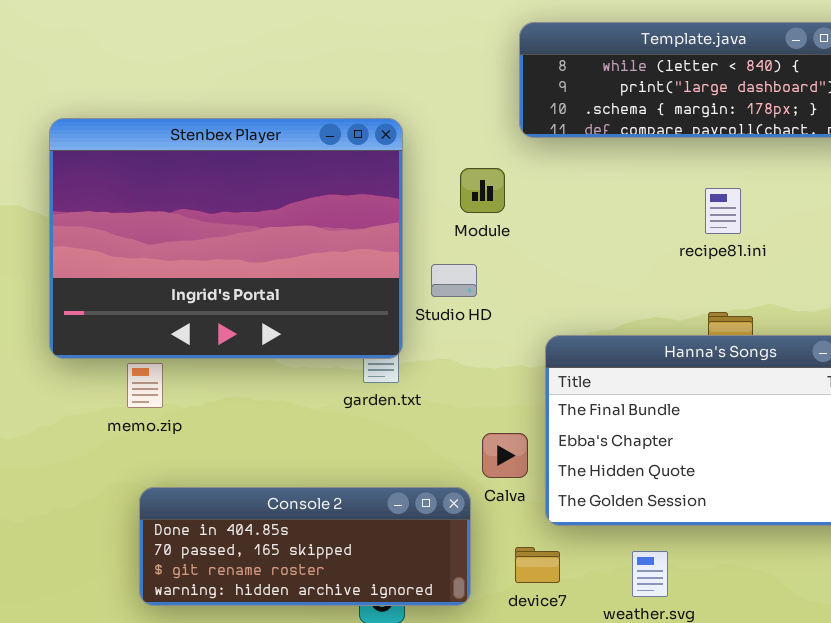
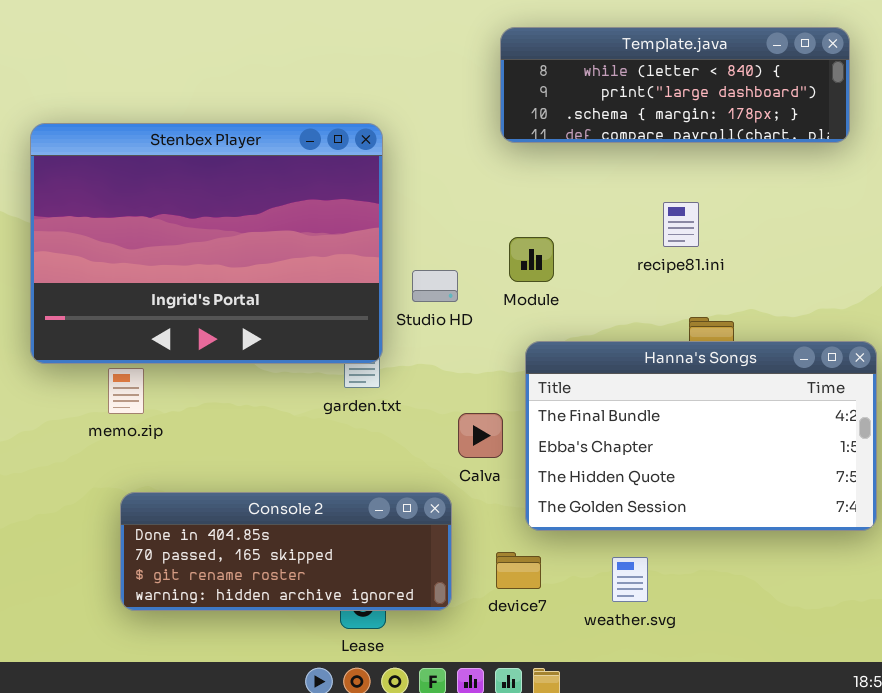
Module: [460,168,505,213] -> [509,237,554,282], moved
recipe81.ini: [705,188,741,234] -> [663,202,699,247], moved
Calva: [482,433,528,478] -> [458,413,503,458], moved

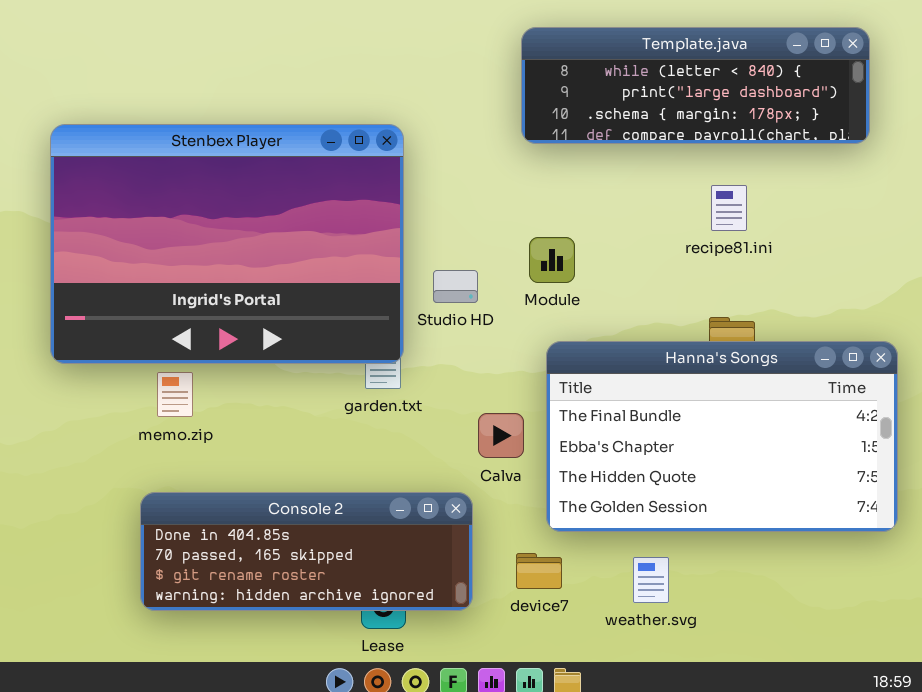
recipe81.ini: [663,202,699,247] -> [711,185,747,231], moved
memo.zip: [108,368,144,414] -> [157,372,193,417], moved

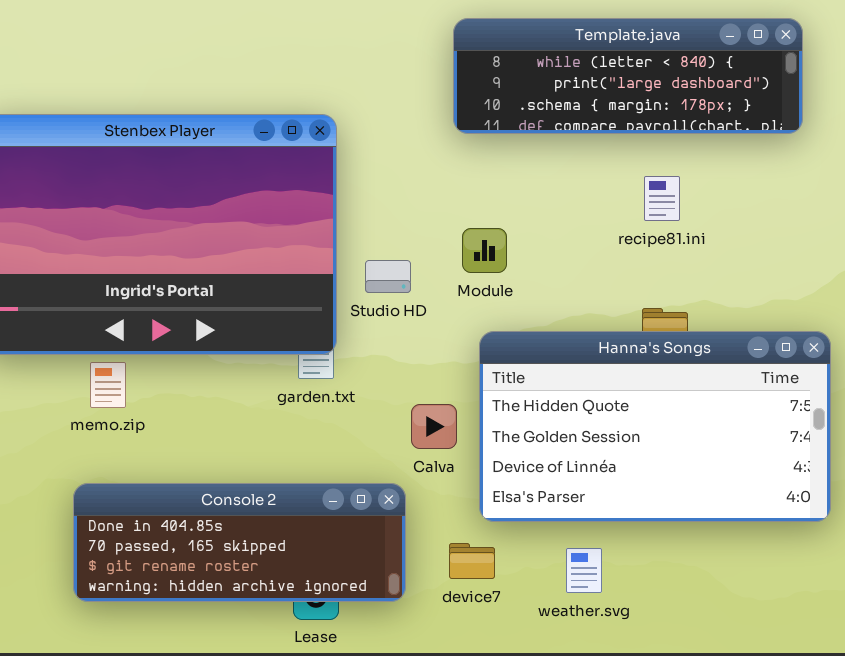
Hanna's Songs: [546,341,898,532] -> [479,331,831,522], scrolled down 2 rows

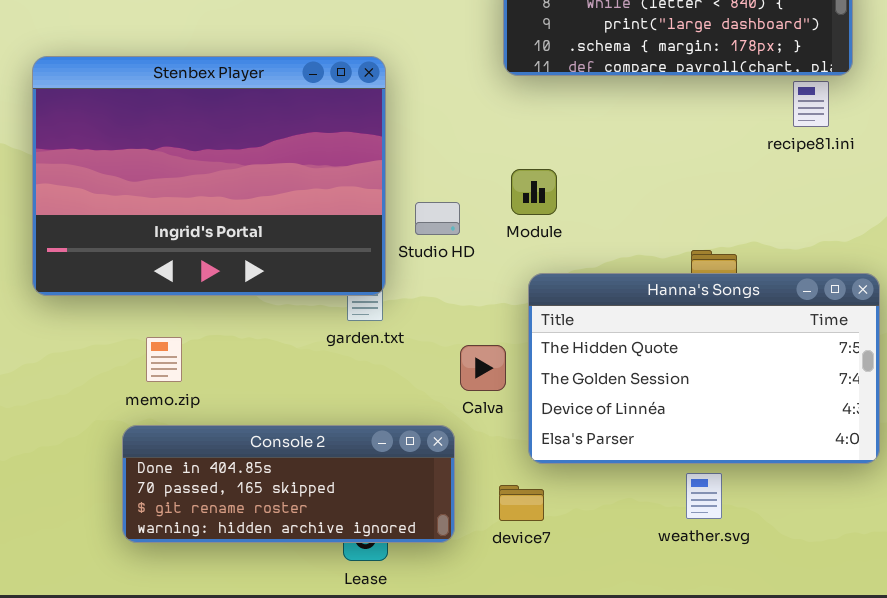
recipe81.ini: [644,176,680,221] -> [793,81,829,127], moved
memo.zip: [90,362,126,408] -> [146,337,182,382], moved
weather.svg: [566,548,602,593] -> [686,473,722,519], moved

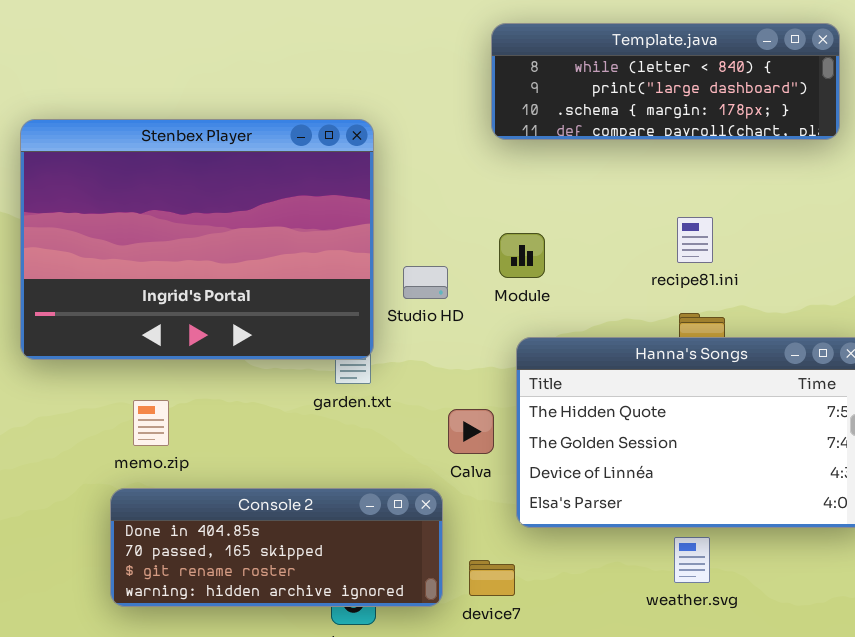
recipe81.ini: [793,81,829,127] -> [677,217,713,263], moved
device7: [499,485,544,521] -> [469,560,515,596], moved

